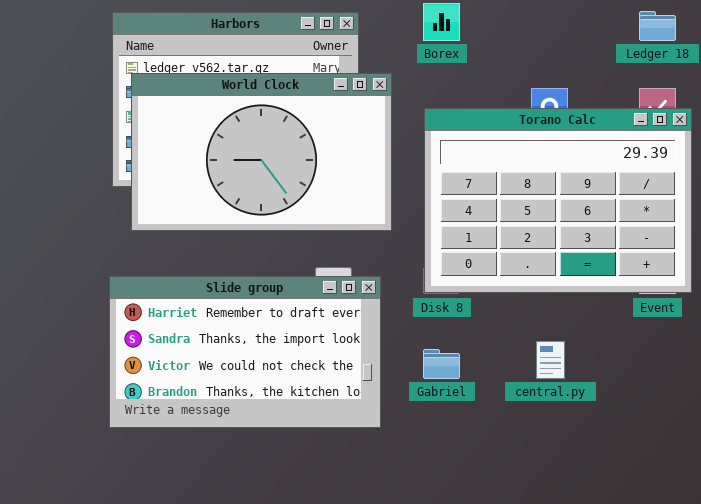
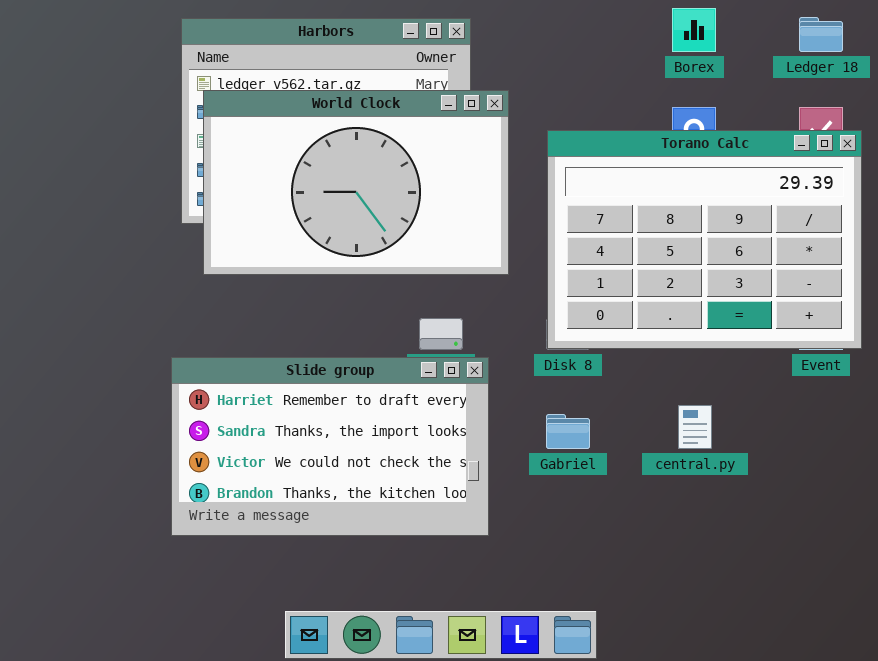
Borex: [423,3,460,41] -> [672,8,716,52], moved
Slide group: [109,276,381,428] -> [171,357,489,536], moved

